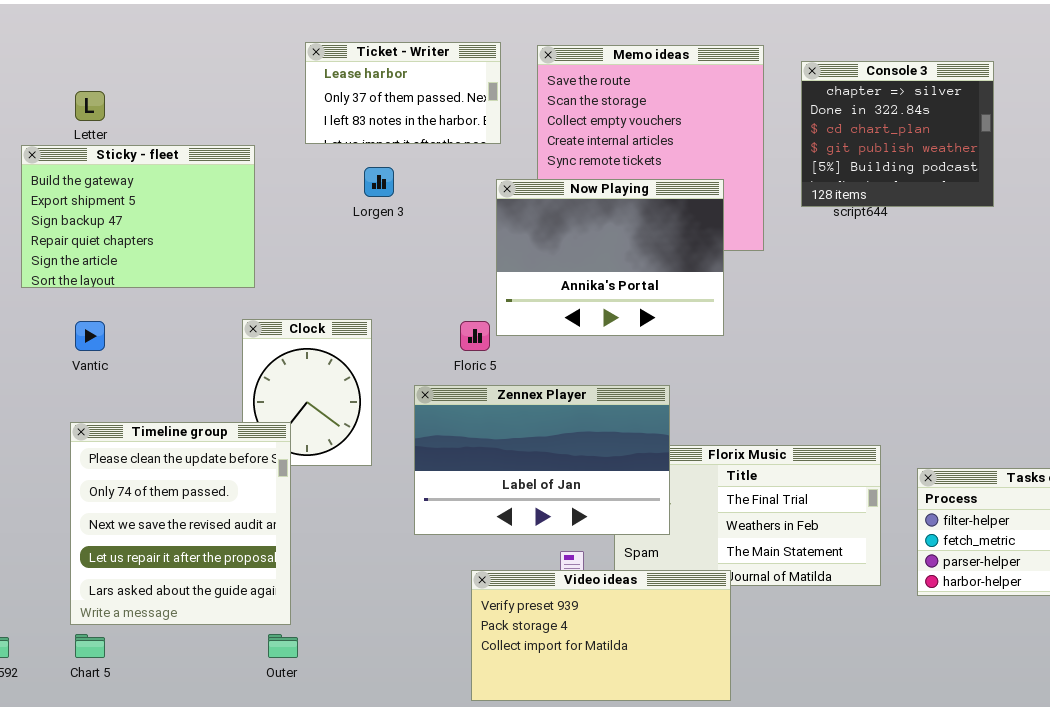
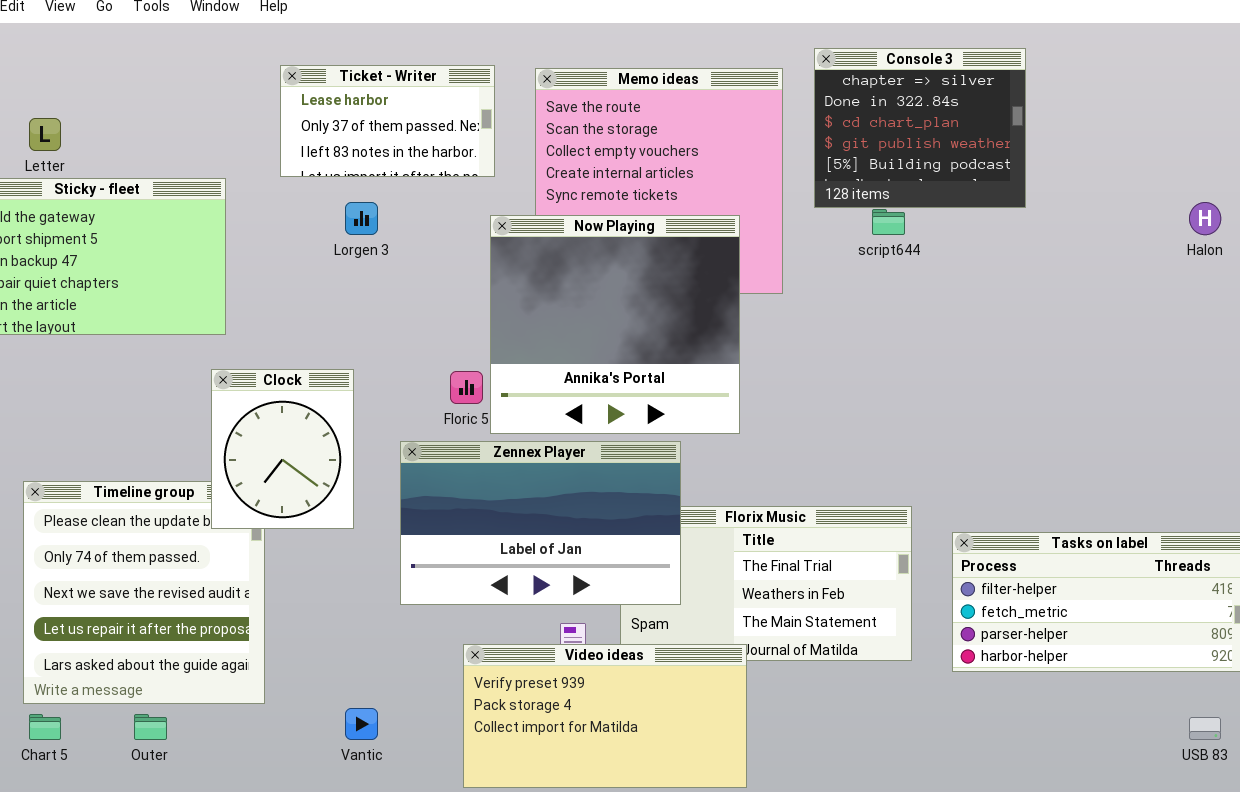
Console 3: [801,61,994,207] -> [814,48,1026,208], moved
Now Playing: [496,179,724,336] -> [490,215,740,434], resized
Clock: [242,319,372,466] -> [211,369,354,529], raised
Vantic: [75,321,105,351] -> [345,708,378,740], moved
Outer: [268,634,298,658] -> [134,714,167,740], moved

